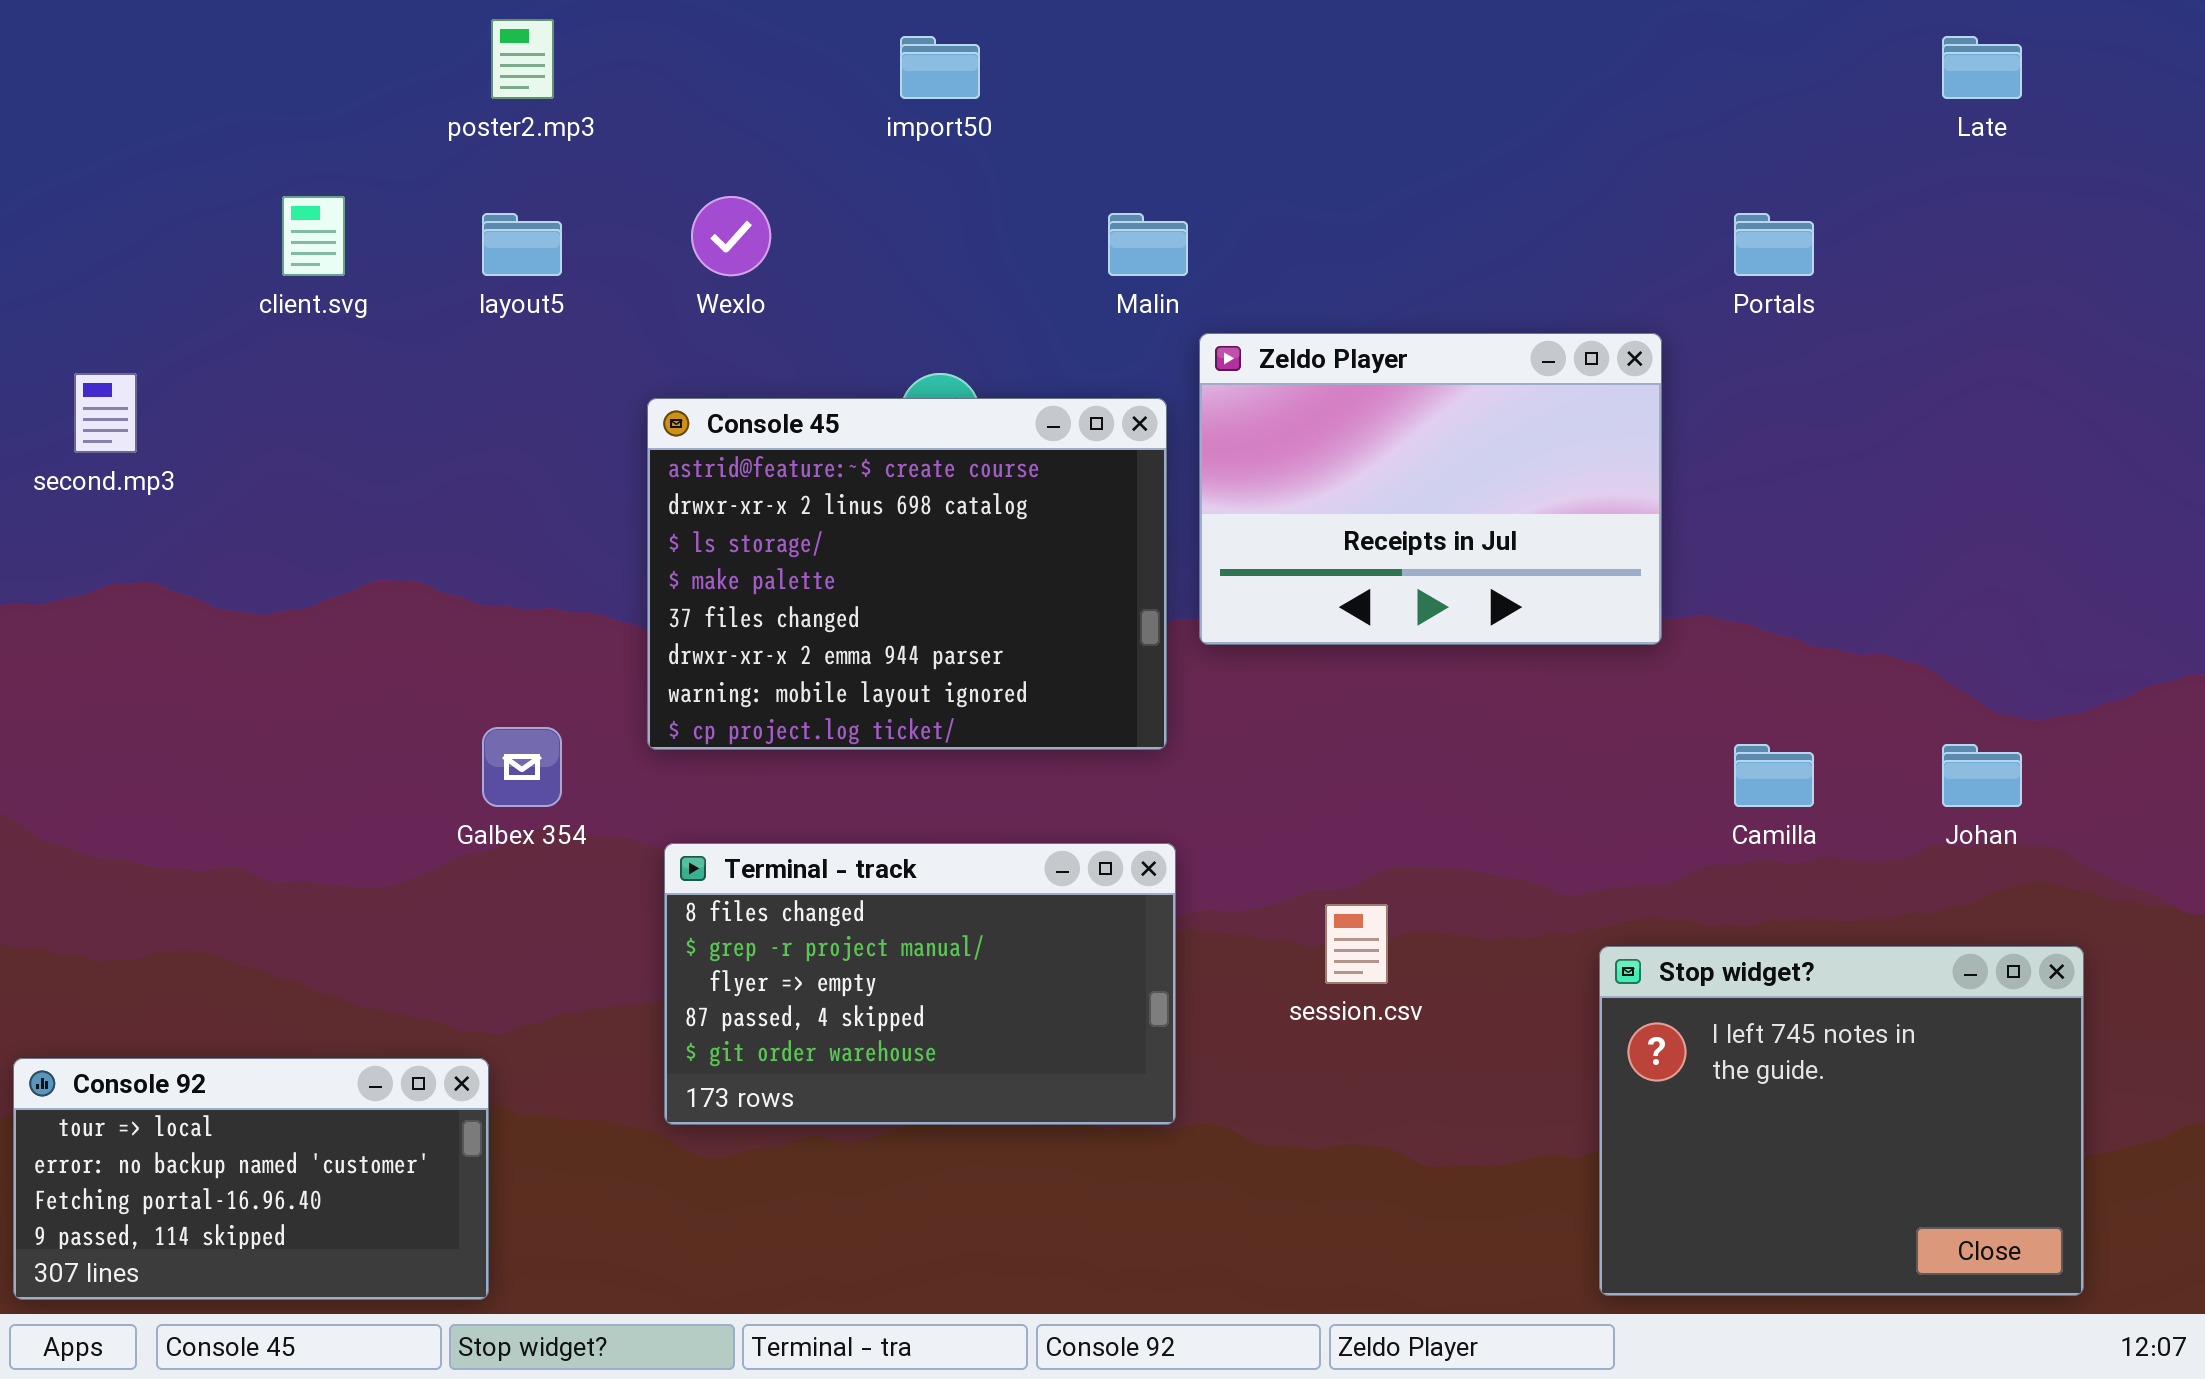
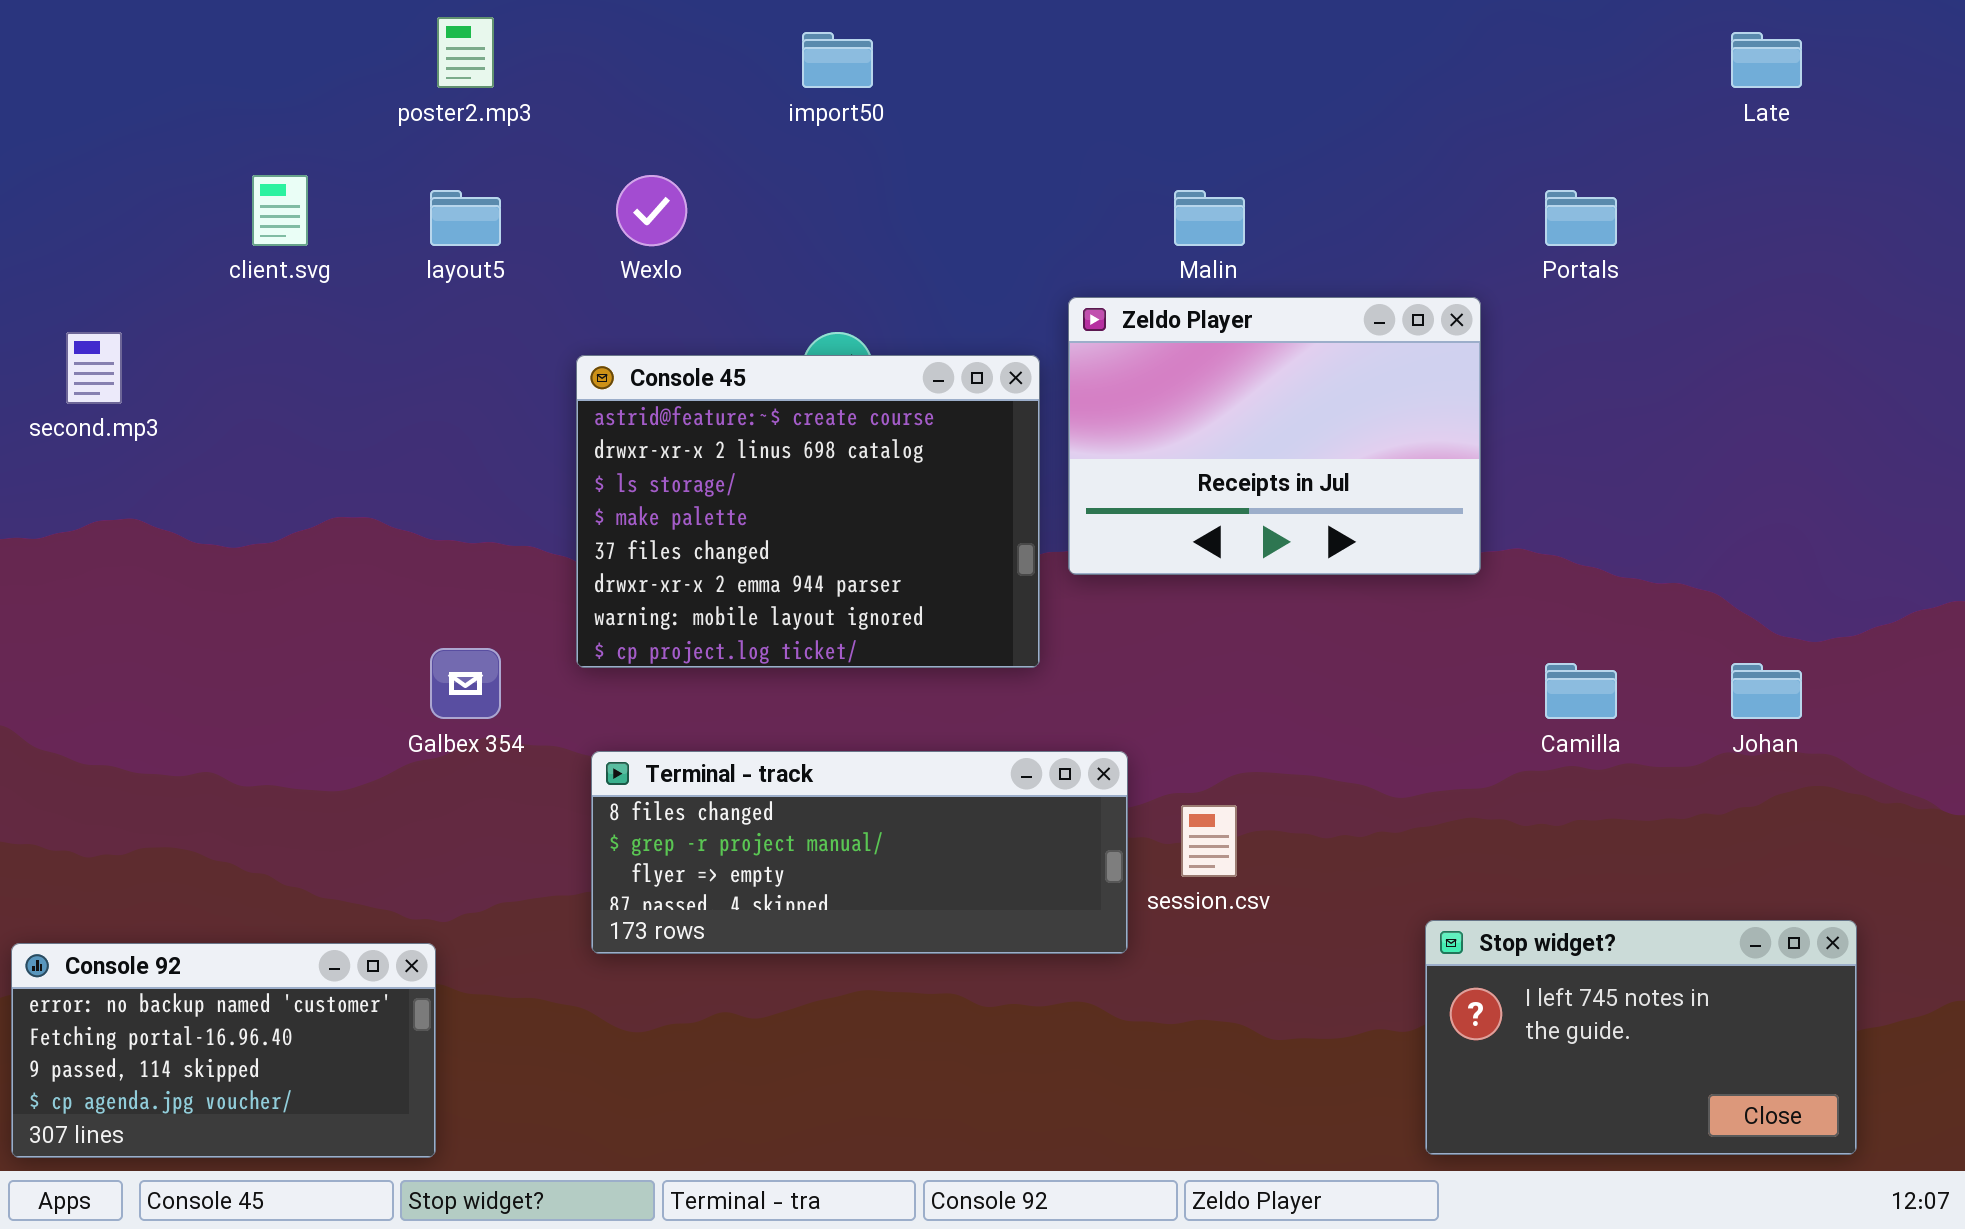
Malin: [1108,213,1188,276] -> [1174,190,1245,246], moved
Terminal - track: [664,843,1176,1125] -> [591,751,1128,954], resized
Stop widget?: [1599,946,2084,1296] -> [1425,920,1857,1155], resized
Console 92: [13,1058,489,1300] -> [11,943,436,1158], scrolled down 1 row

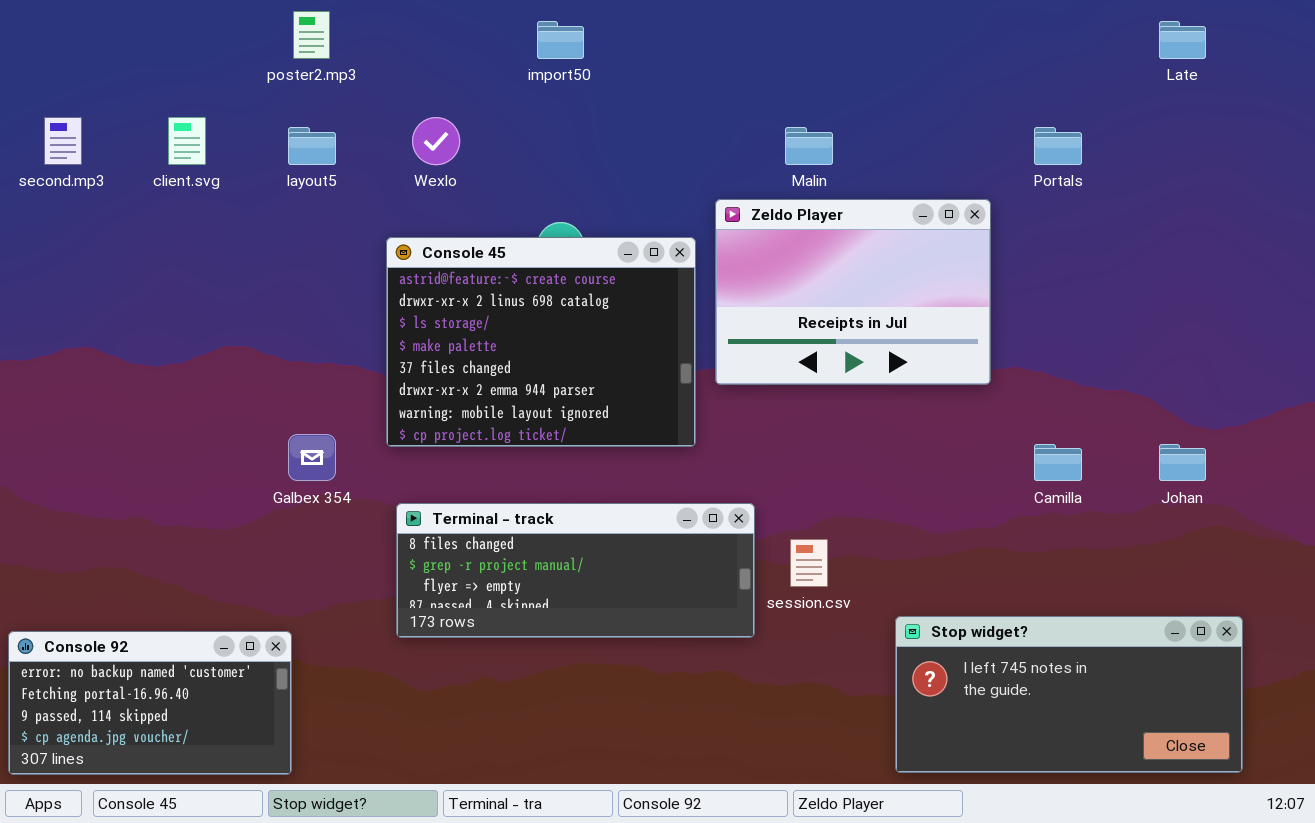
second.mp3: [66,332,122,404] -> [44,117,82,165], moved
Stop widget?: [1425,920,1857,1155] -> [895,616,1243,773], resized

